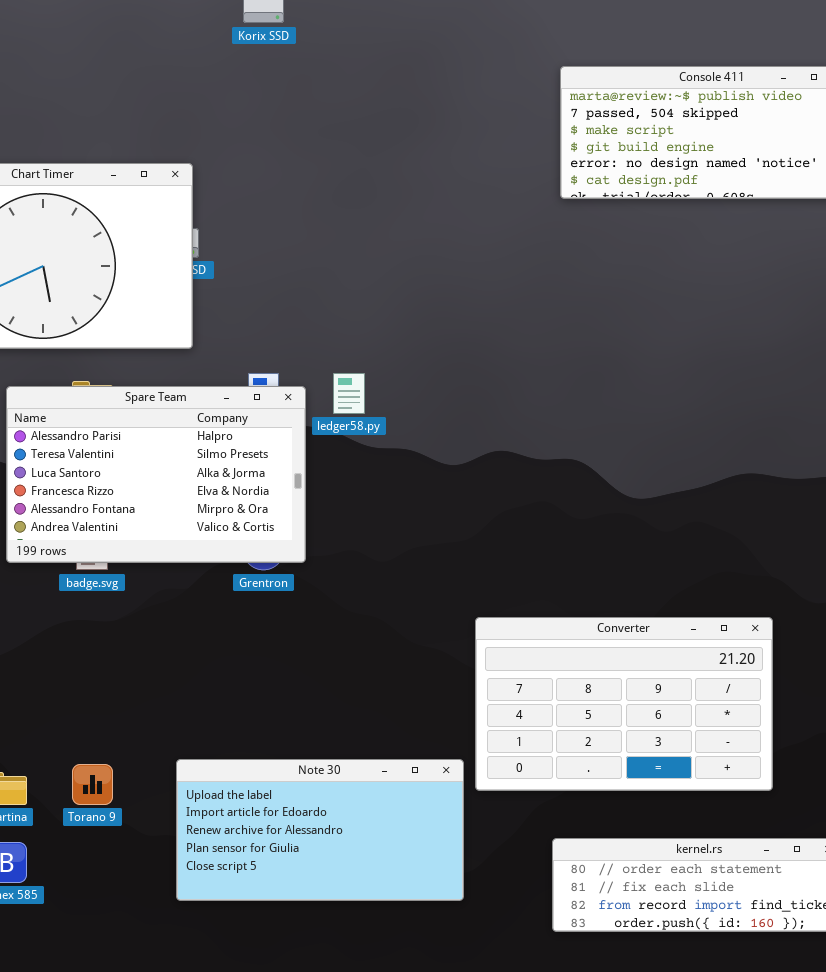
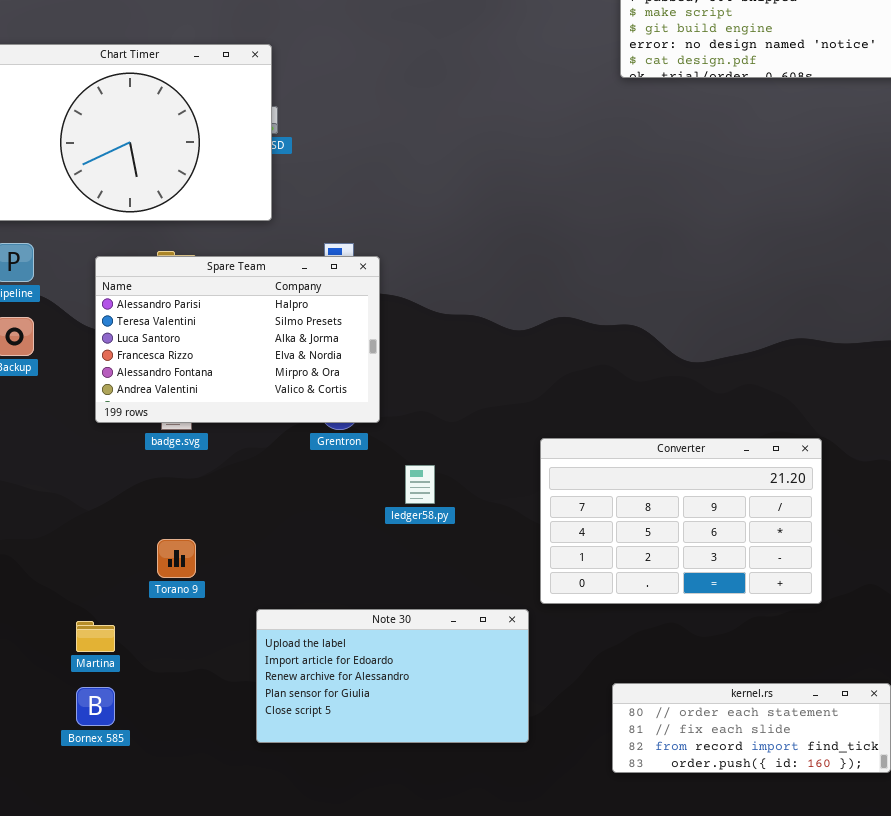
ledger58.py: [333,373,365,414] -> [405,465,435,504], moved
Converter: [475,617,773,791] -> [540,438,822,604], moved
Torano 9: [72,764,113,805] -> [157,539,196,578], moved

